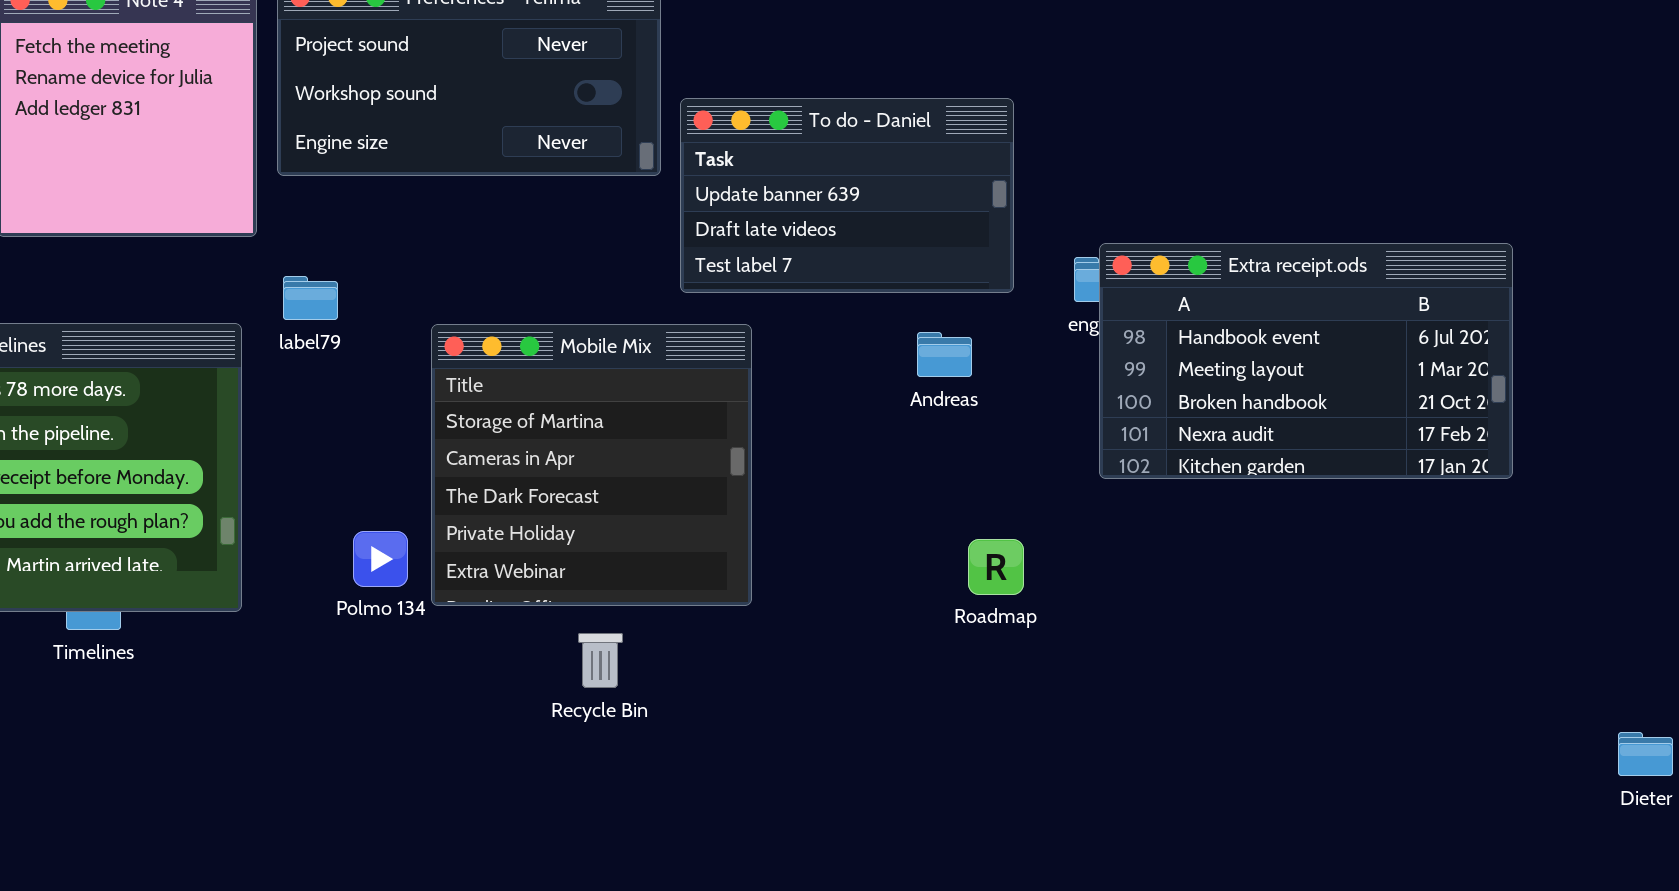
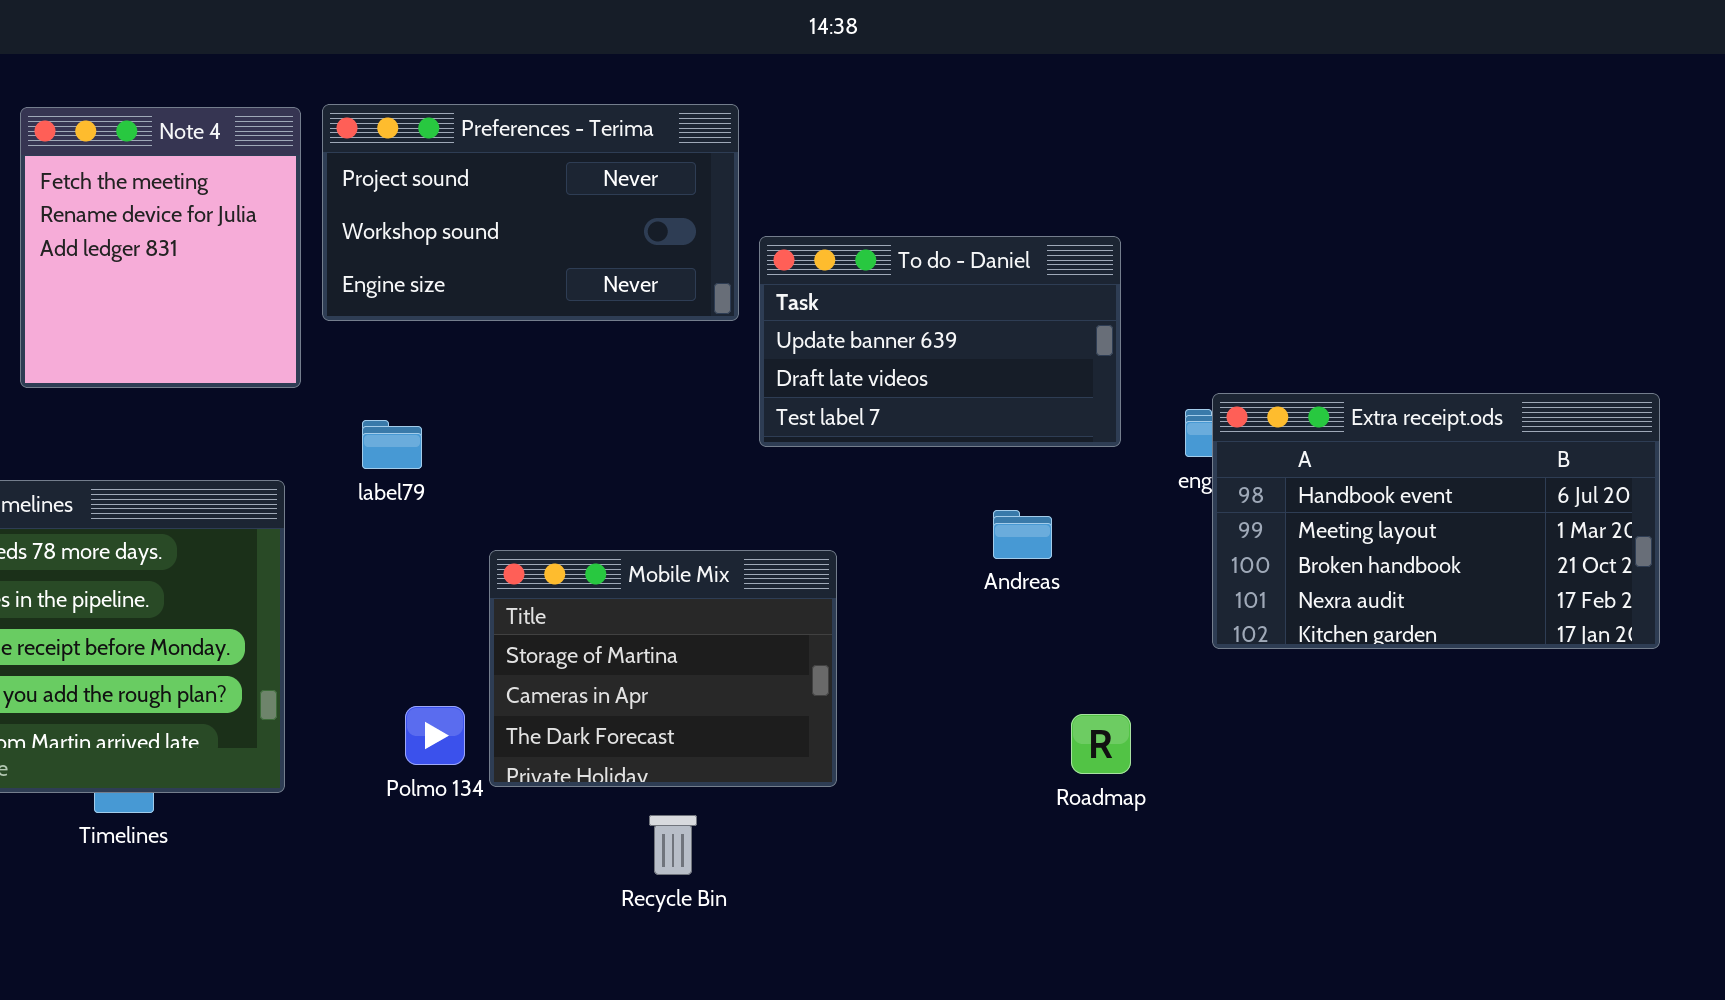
label79: [283,276,338,320] -> [362,420,422,469], moved
Mobile Mix: [431,324,752,606] -> [489,550,837,787], resized
Andreas: [917,332,972,377] -> [993,510,1052,559], moved

